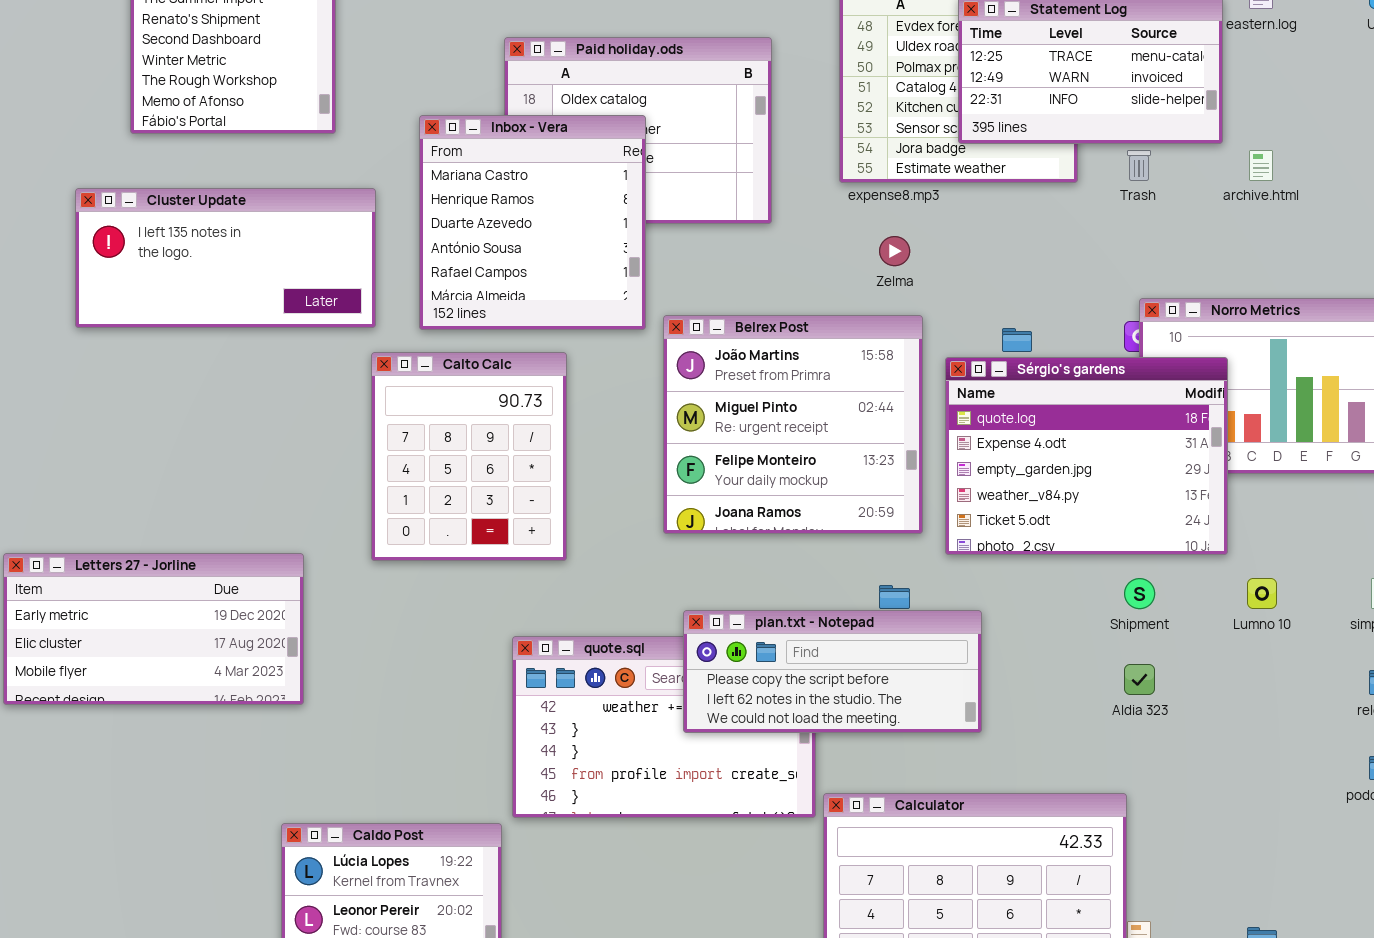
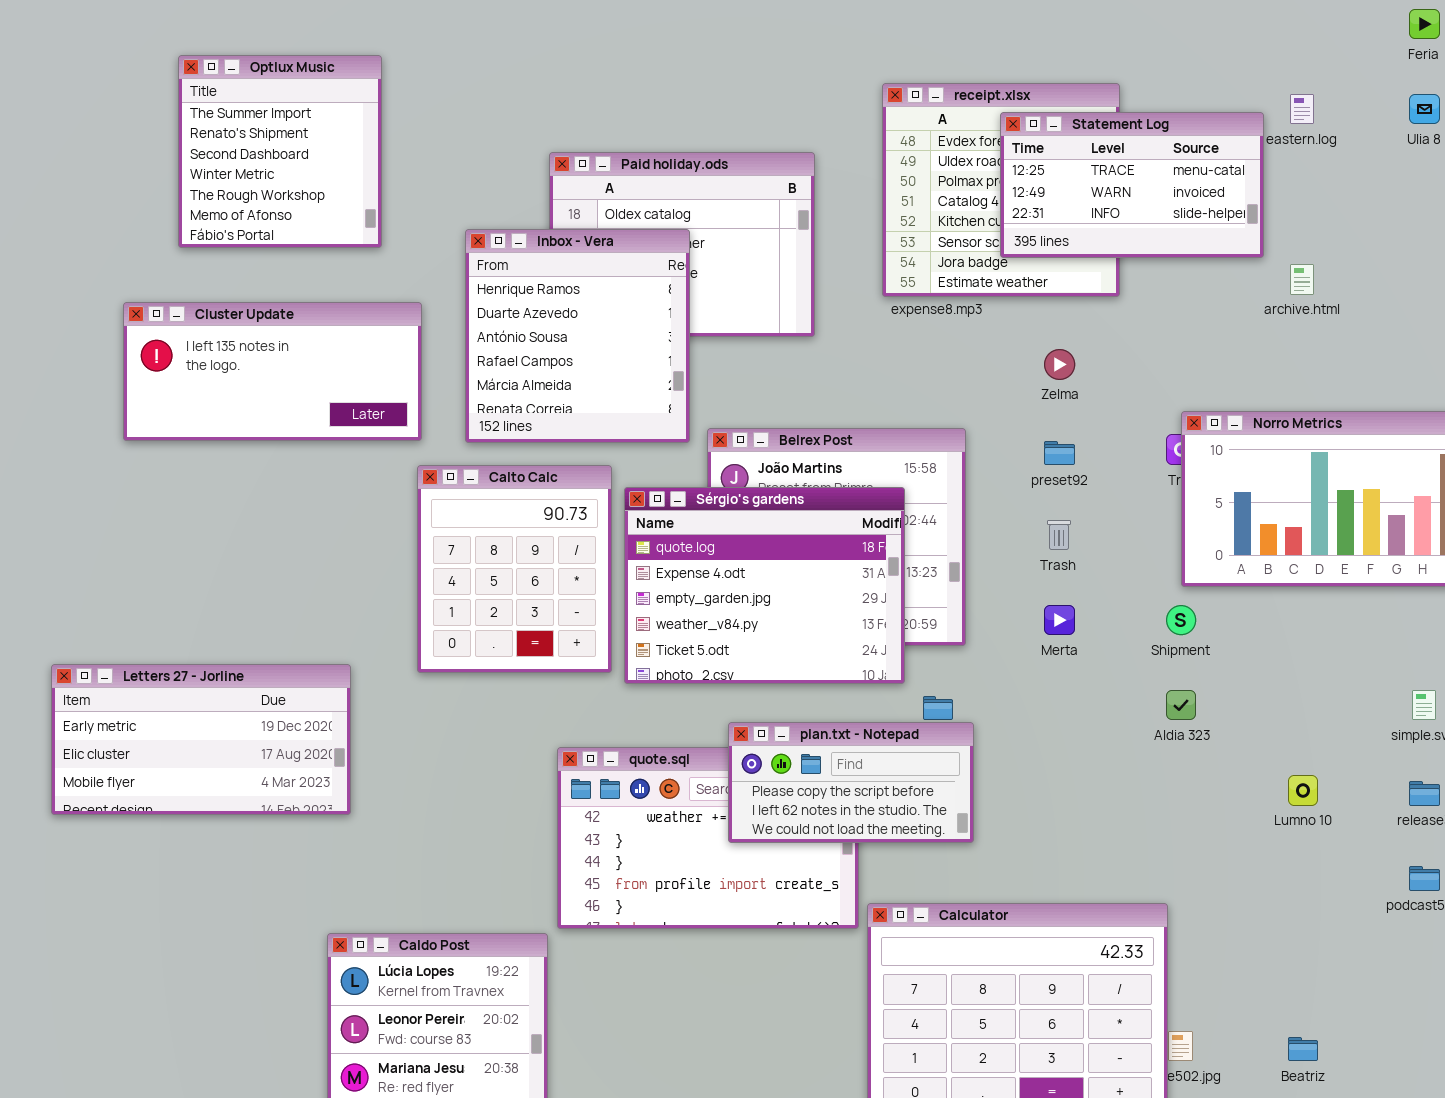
Inbox - Vera: [419,115,646,330] -> [465,229,690,443], scrolled down 1 row
Trash: [1127,150,1151,181] -> [1047,520,1071,550], moved
Zelma: [879,236,910,266] -> [1044,349,1075,380], moved
Sérgio's gardens: [945,357,1228,555] -> [624,487,905,684], moved
Shipment: [1124,578,1155,609] -> [1166,605,1196,635], moved
Lumno 10: [1247,578,1277,609] -> [1288,775,1318,806], moved
plan.txt - Notepad: [683,610,982,733] -> [728,722,974,843], resized
Aldia 323: [1124,664,1155,695] -> [1166,690,1196,720], moved

